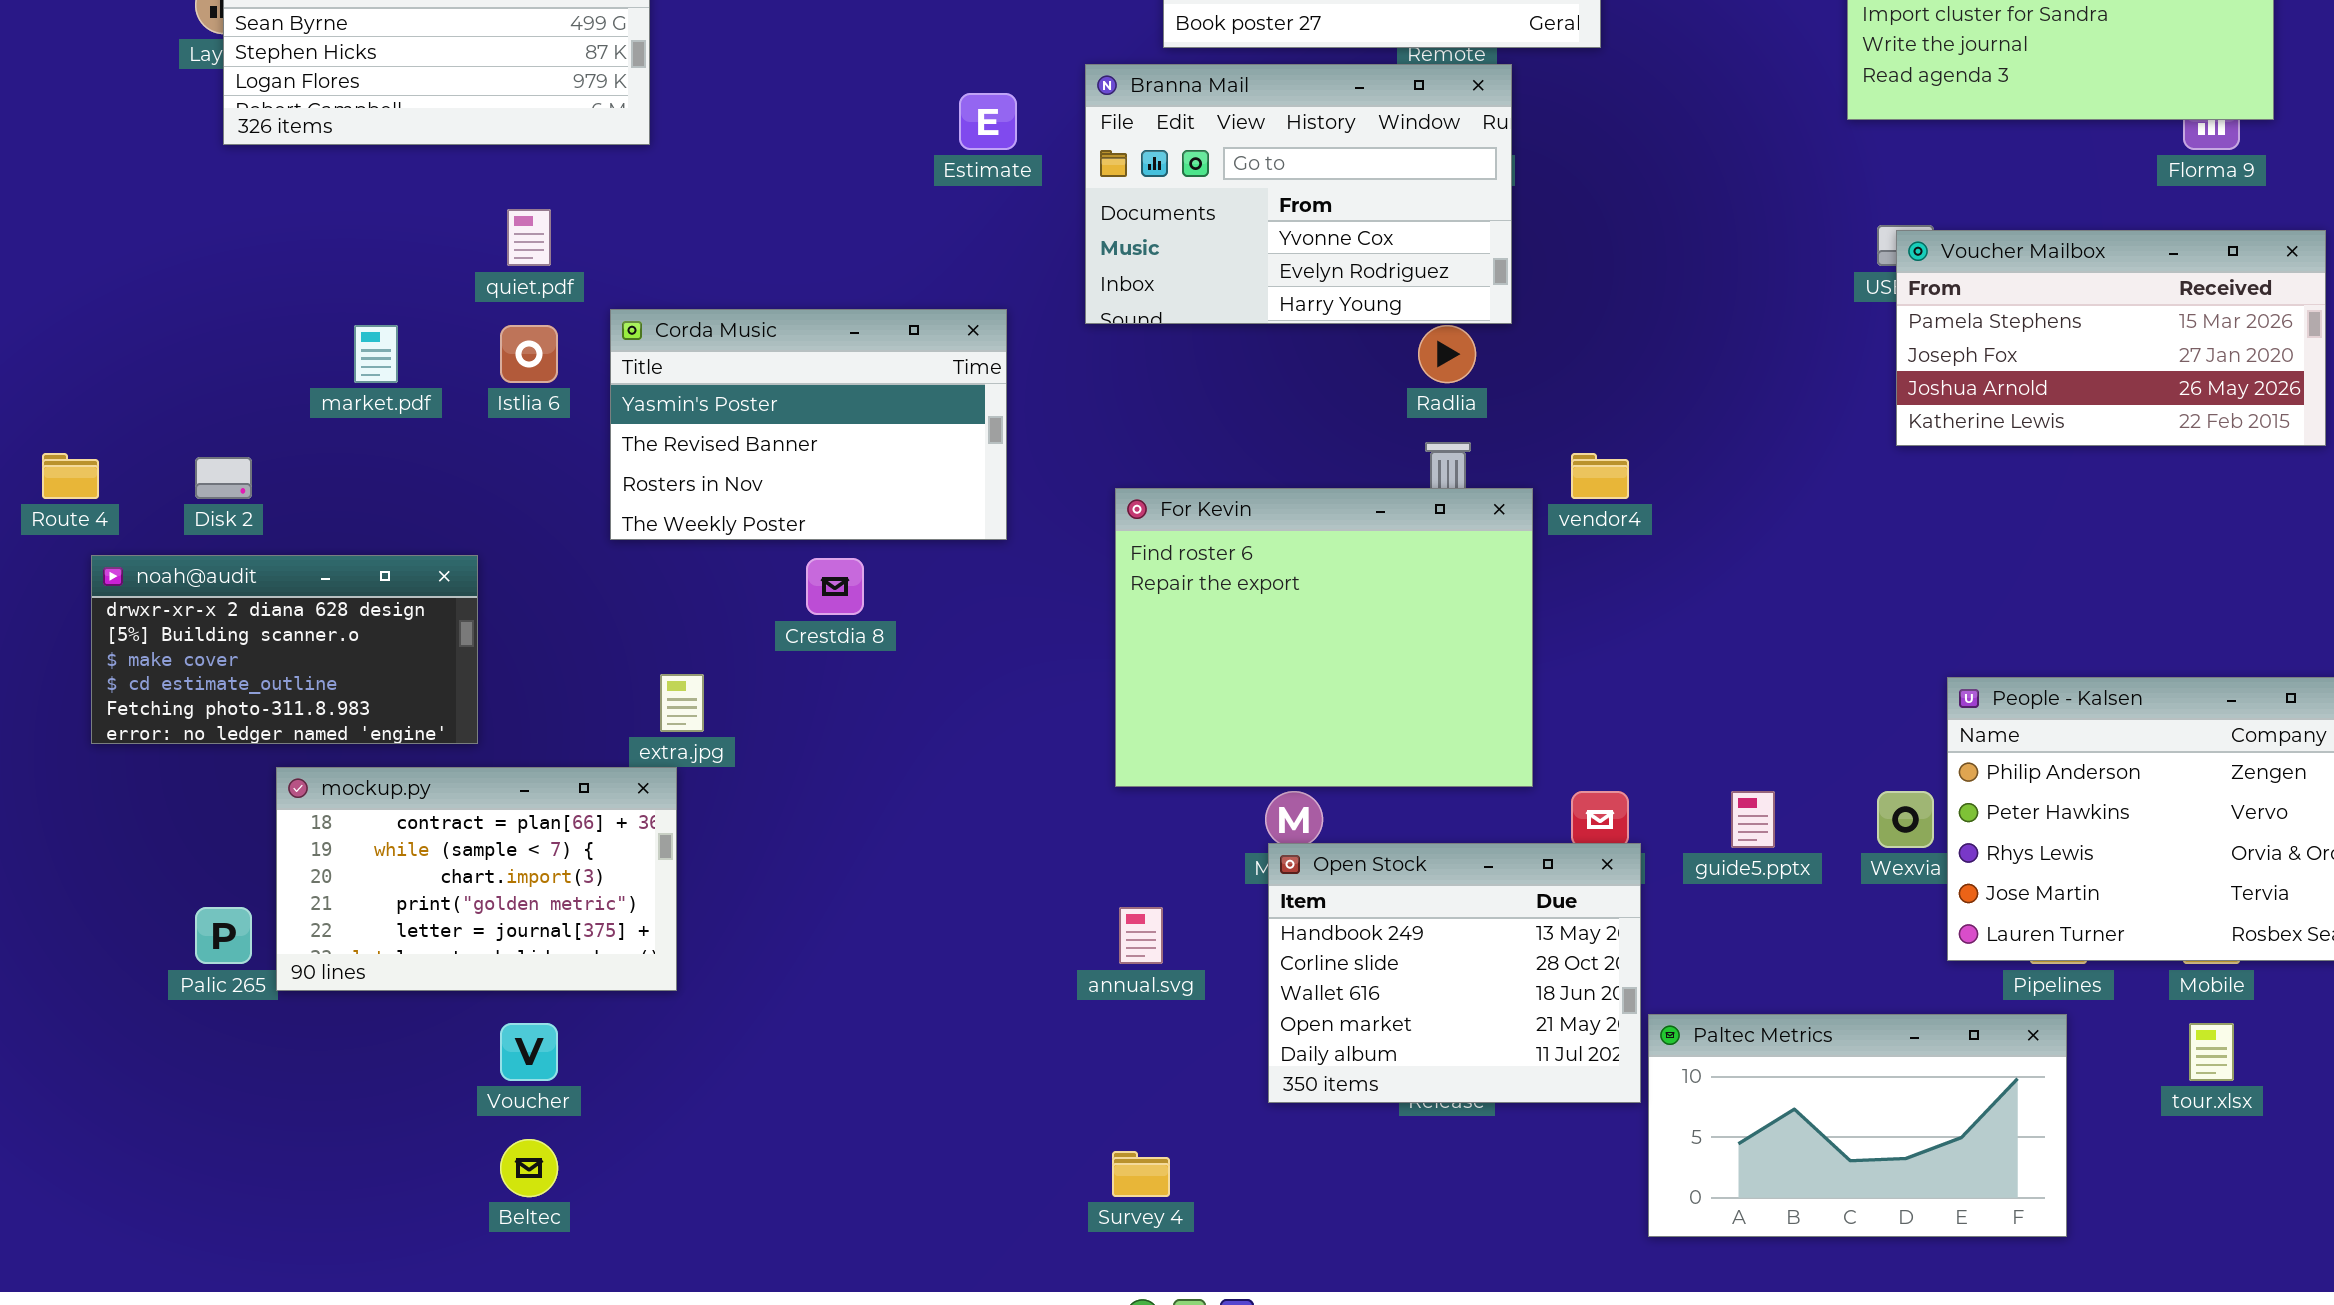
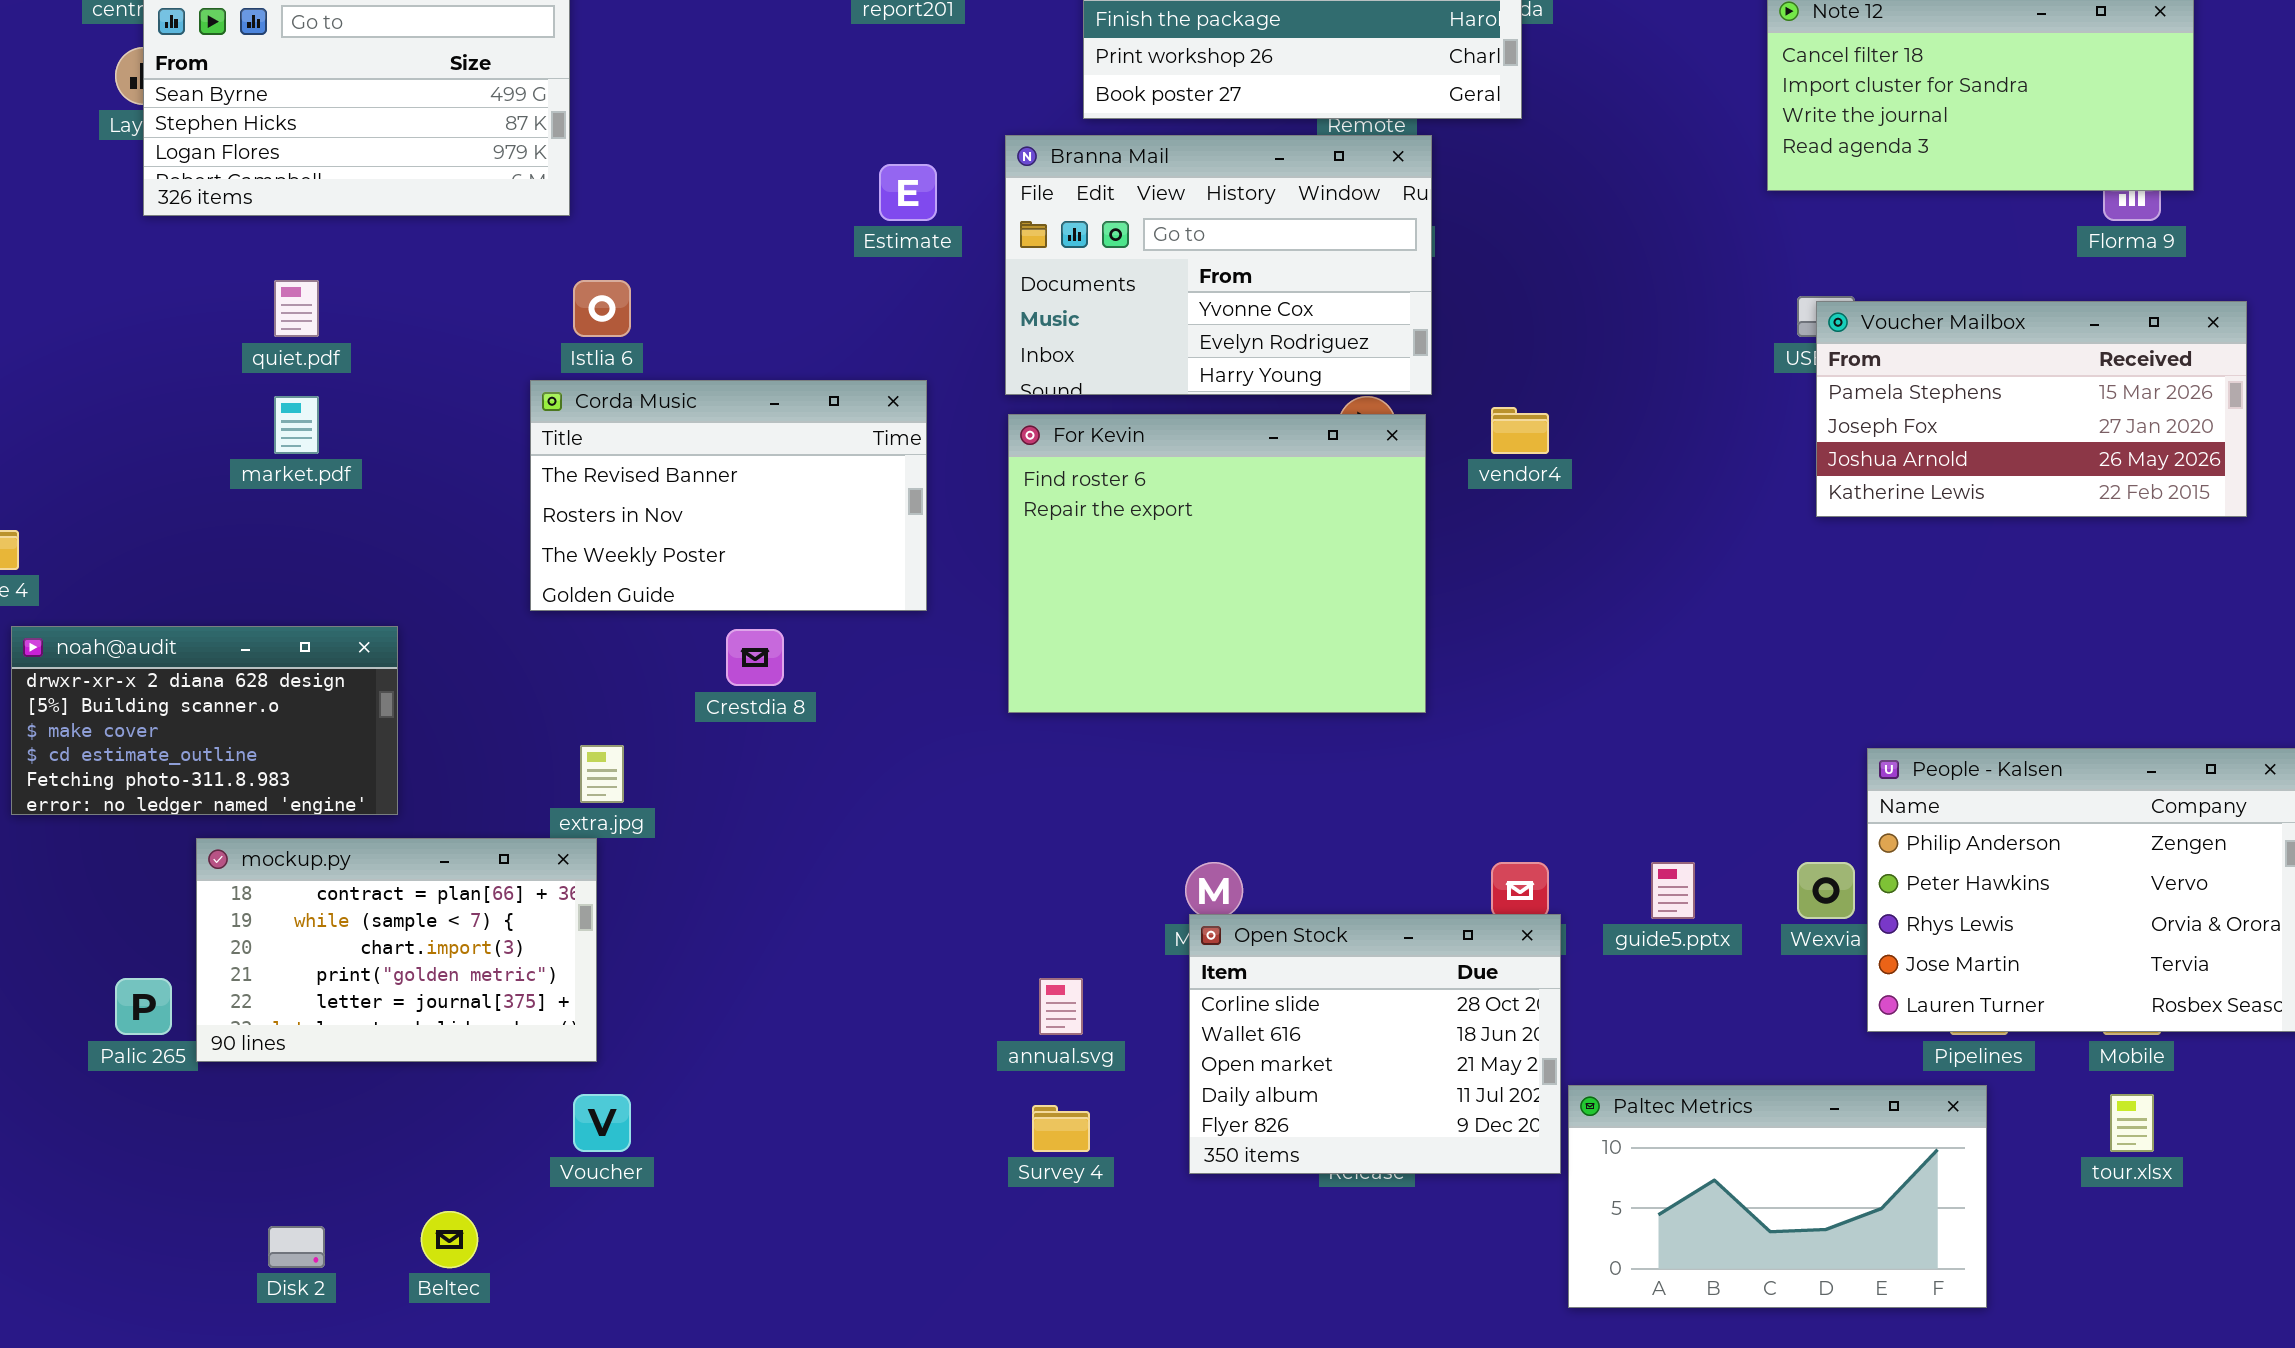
quiet.pdf: [507,209,551,266] -> [274,280,319,337], moved
Corda Music: [610,309,1007,540] -> [530,380,927,611], scrolled down 1 row
Istlia 6: [500,325,558,383] -> [573,280,631,337], moved
vendor4: [1571,453,1629,499] -> [1491,407,1549,454], moved
Disk 2: [195,457,252,499] -> [268,1226,325,1268], moved
For Kevin: [1115,488,1533,787] -> [1008,414,1426,713], moved
Open Stock: [1268,843,1641,1103] -> [1189,914,1561,1174], scrolled down 1 row
Voucher: [500,1023,558,1081] -> [573,1094,631,1152], moved
Survey 4: [1112,1151,1170,1197] -> [1032,1105,1090,1152], moved

